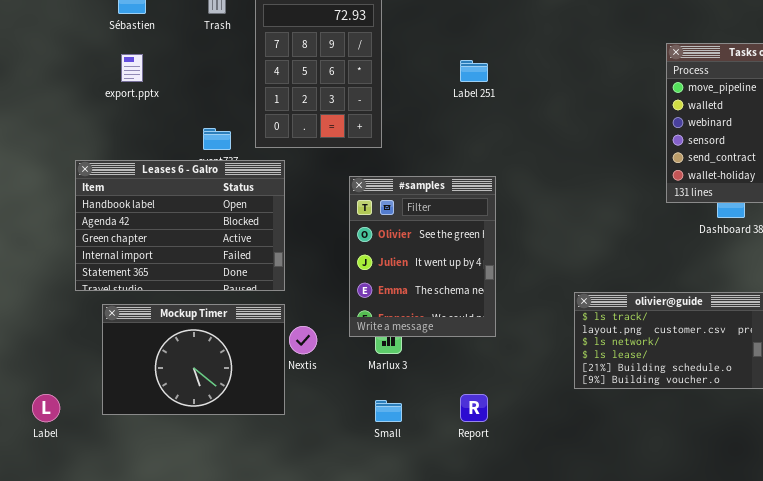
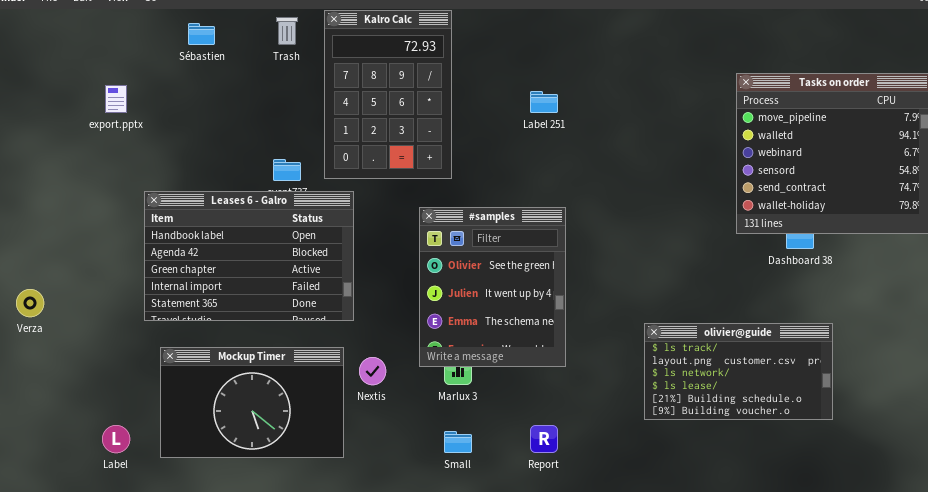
export.pptx: [121,54,143,82] -> [105,85,127,113], moved
Mockup Timer: [102,304,285,415] -> [160,347,344,458], moved

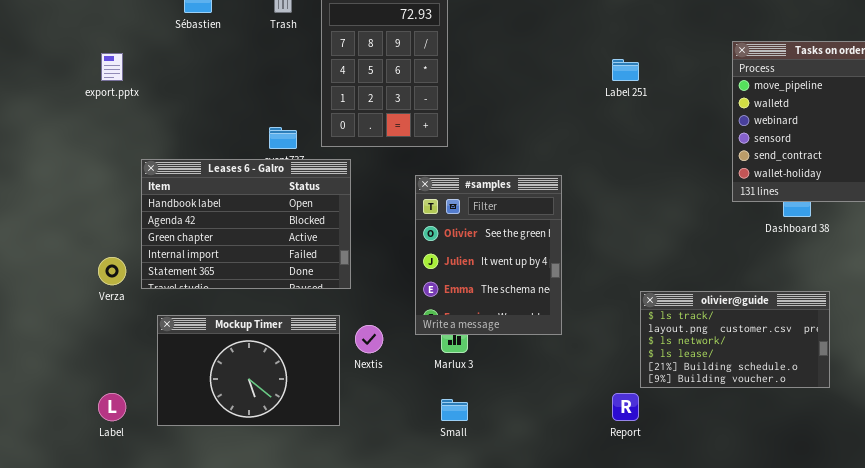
Label 251: [530,91,558,113] -> [612,59,639,81], moved
Verza: [16,289,44,317] -> [98,257,126,285], moved
Report: [530,425,558,453] -> [612,393,639,421], moved

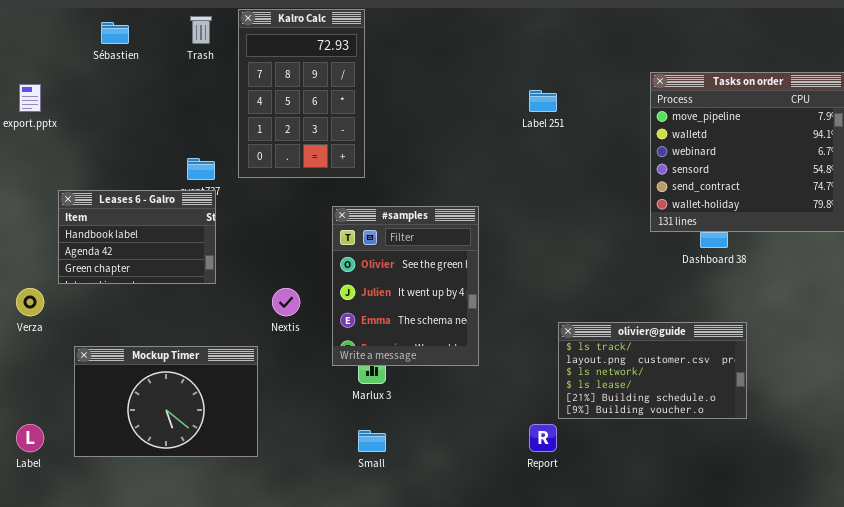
Leases 6 - Galro: [141,159,351,289] -> [58,190,216,284], resized
Nextis: [355,325,383,353] -> [272,288,300,316], moved

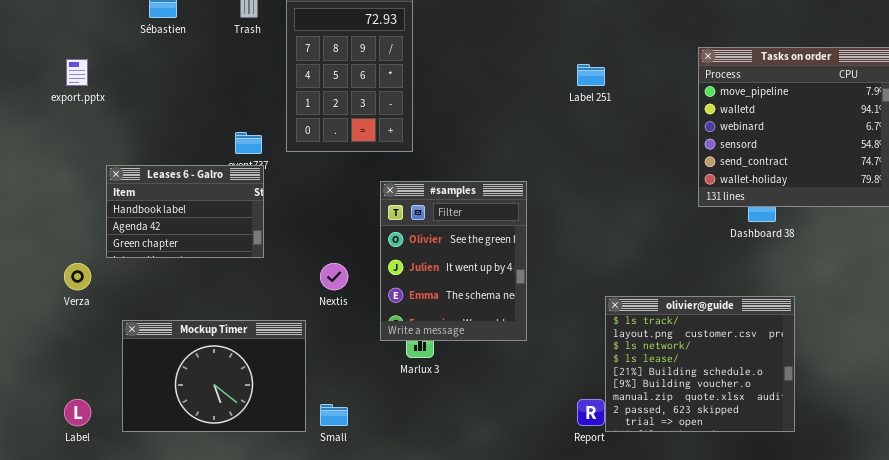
olivier@guide: [558,322,747,419] -> [605,296,795,432], resized
Small: [358,430,386,452] -> [320,404,348,426], moved

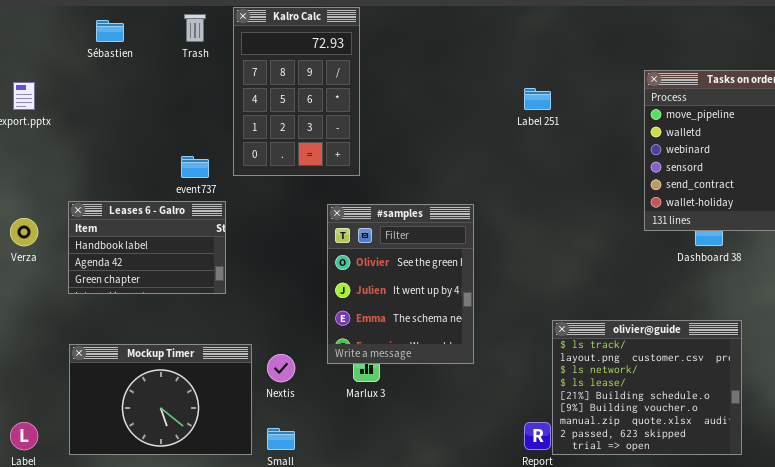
Leases 6 - Galro: [106,165,264,258] -> [68,201,226,294], moved
Verza: [64,263,91,290] -> [10,218,38,246], moved
Nextis: [320,263,348,290] -> [267,354,295,382], moved

